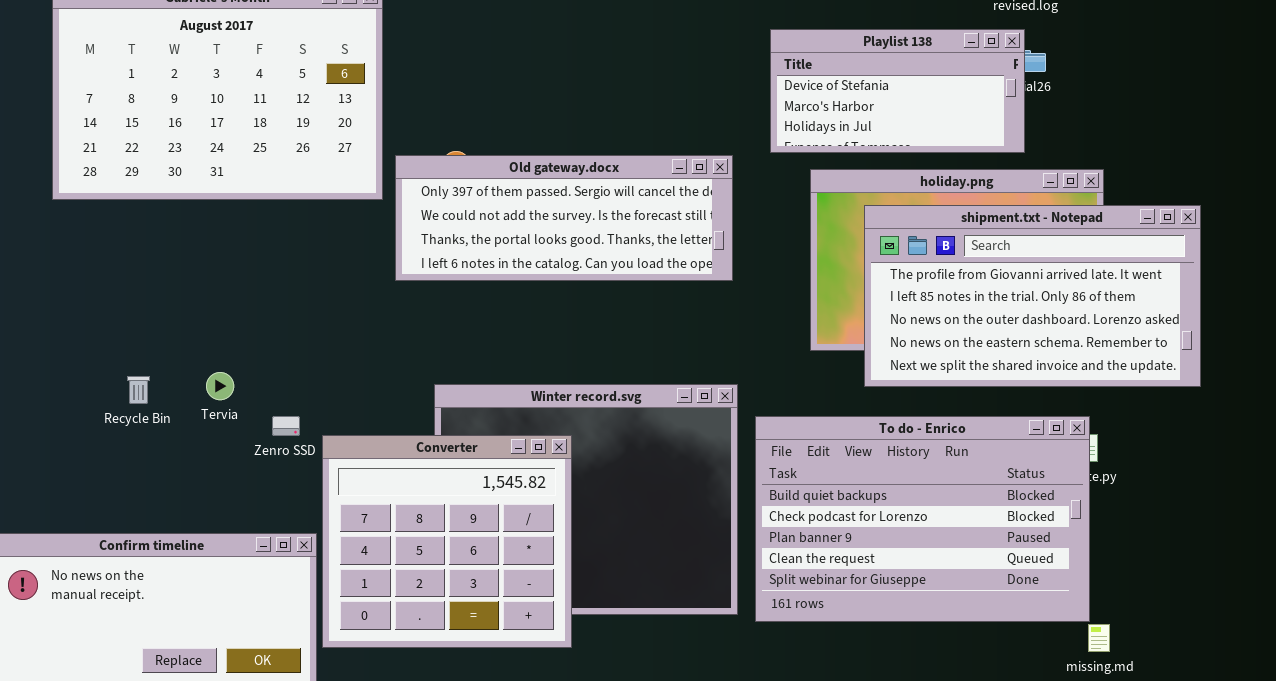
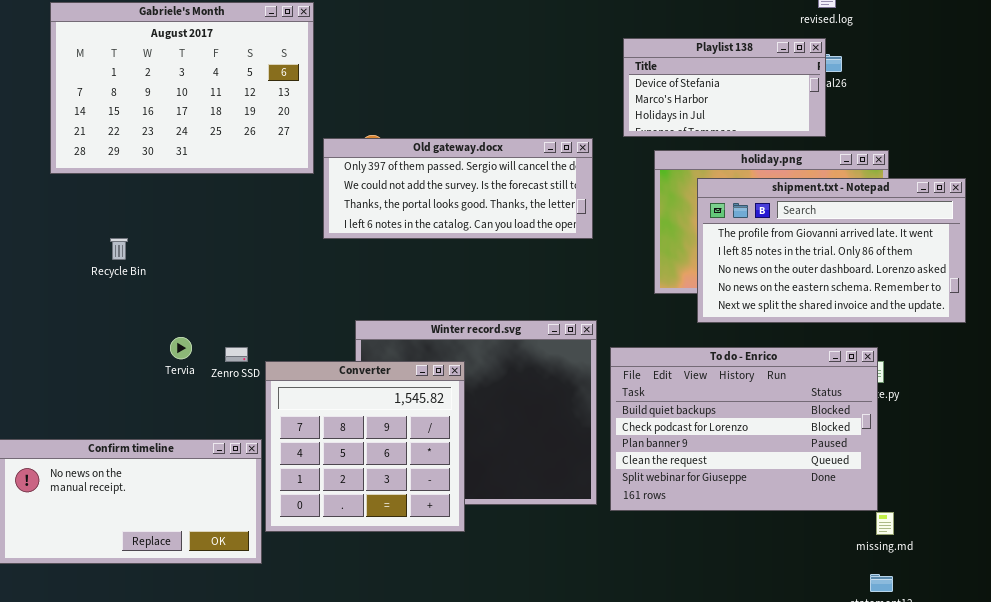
Tervia: [206,372,234,400] -> [170,337,192,359], moved
Recycle Bin: [127,376,150,404] -> [110,238,128,260], moved

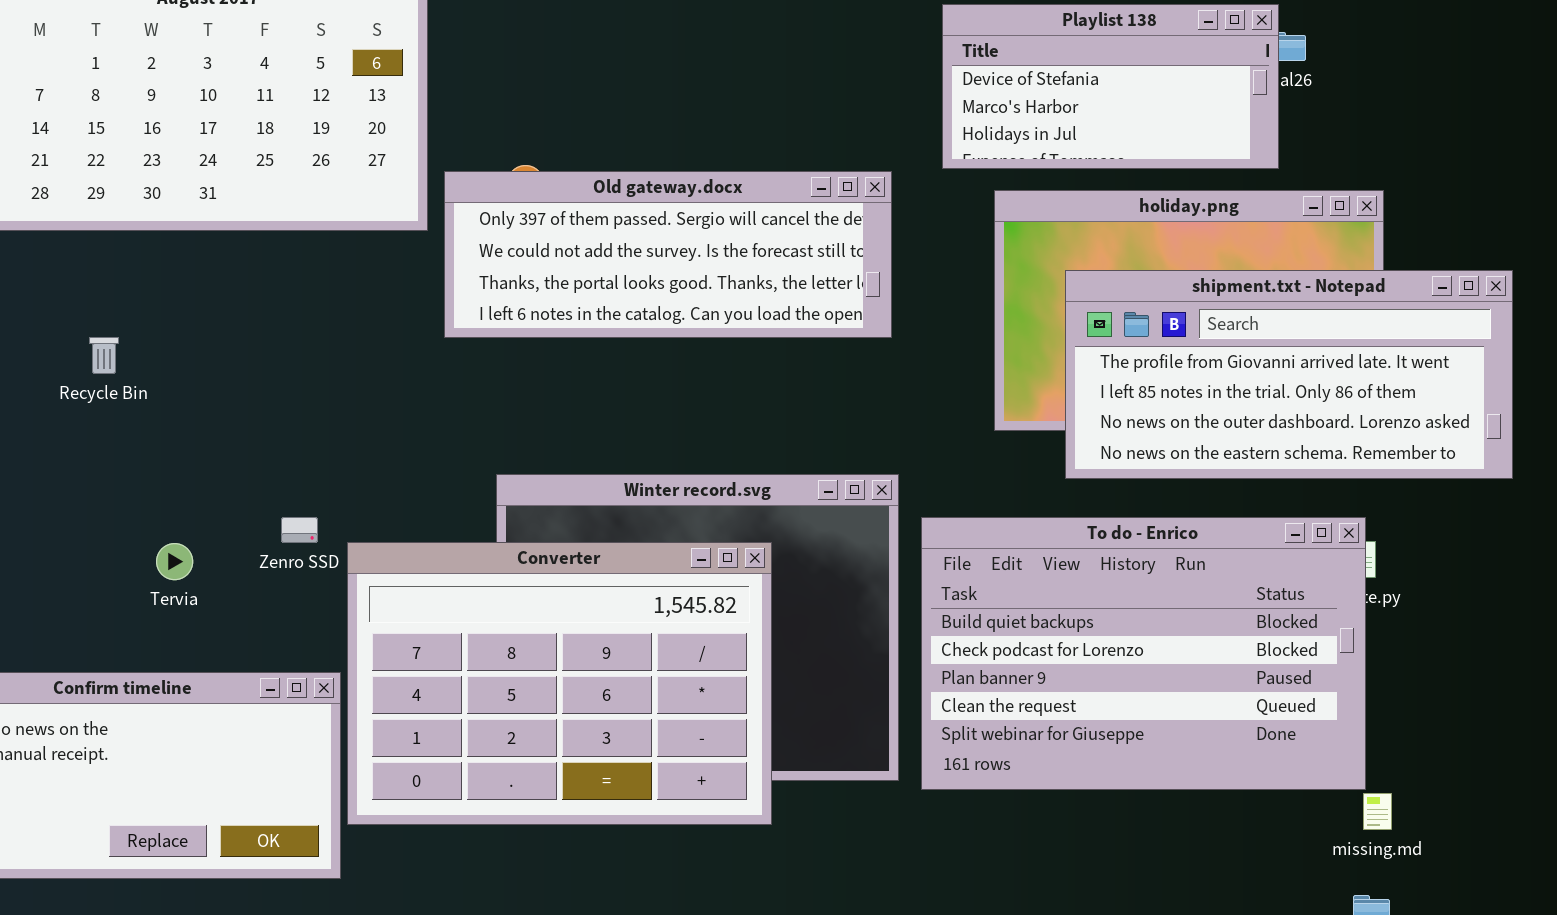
shipment.txt - Notepad: [697,178,966,323] -> [1065,270,1513,479], resized
Tervia: [170,337,192,359] -> [156,543,193,580], moved
Converter: [265,361,465,532] -> [347,542,772,825], resized

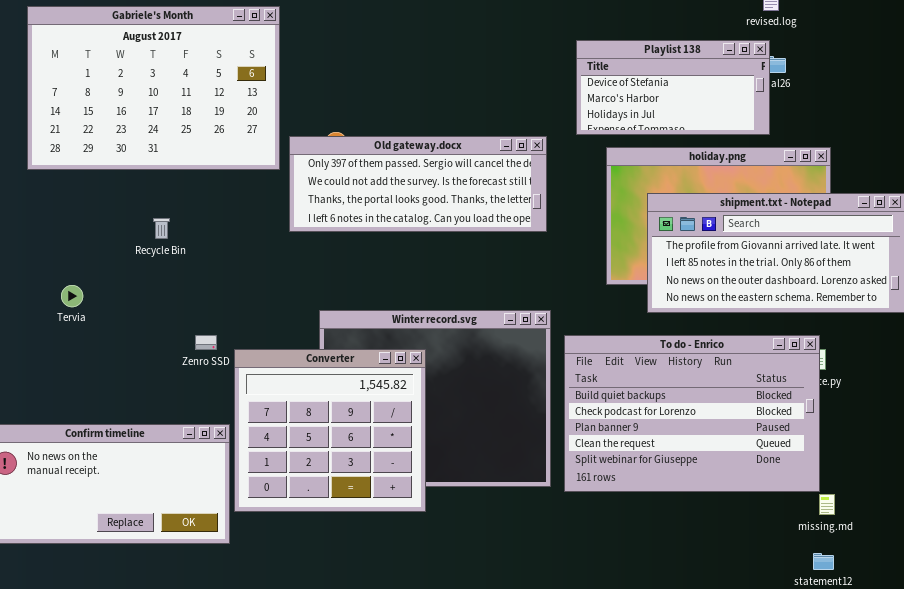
Recycle Bin: [89,337,119,374] -> [153,218,170,239], moved
Converter: [347,542,772,825] -> [234,349,426,512], resized
Tervia: [156,543,193,580] -> [61,285,83,307], moved

